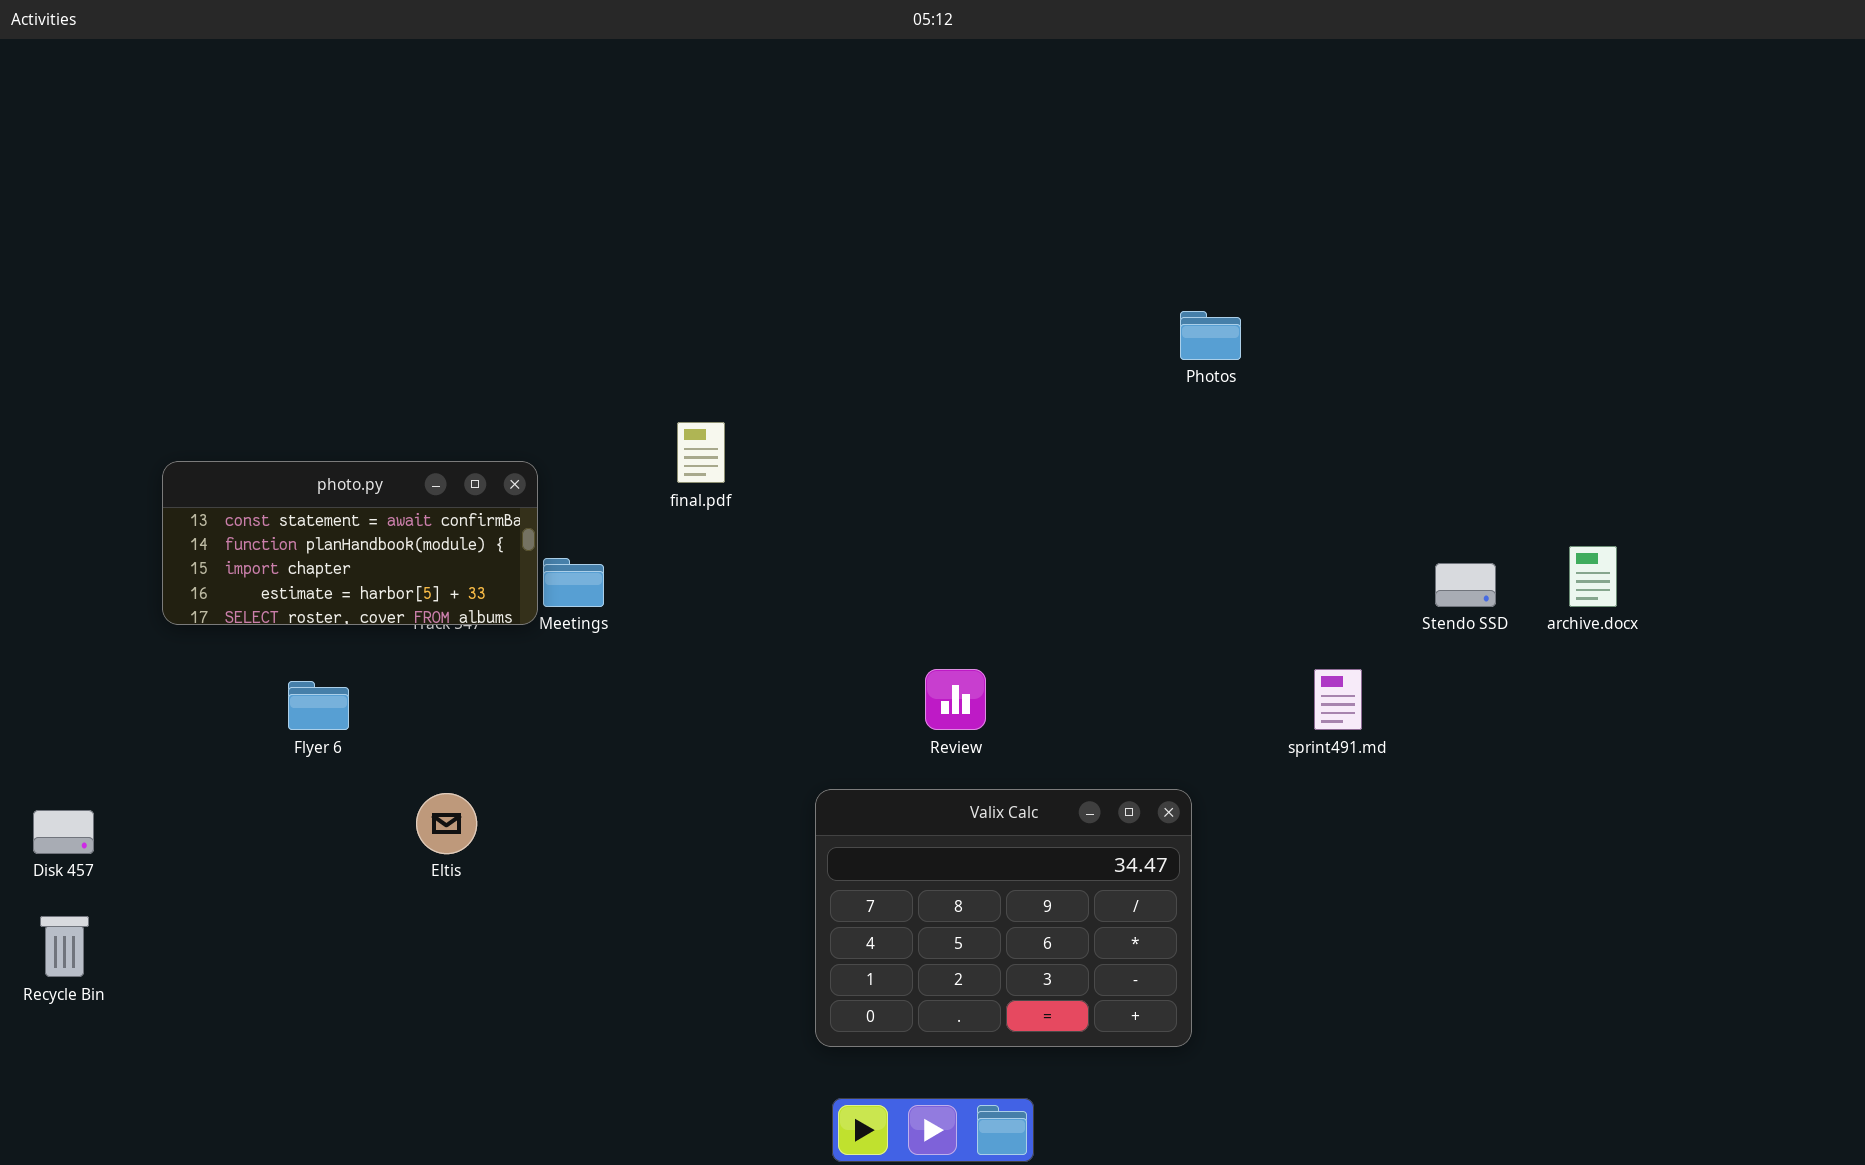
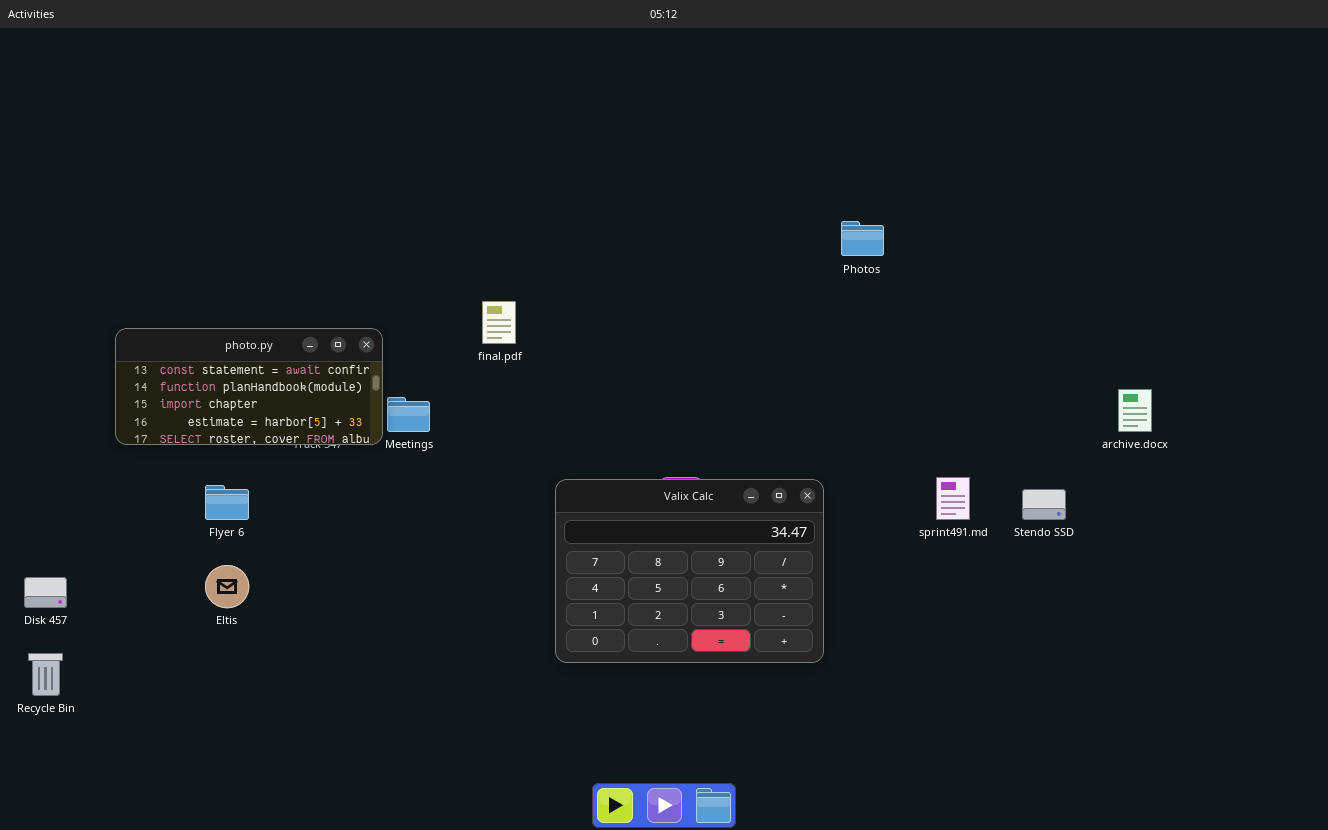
Stendo SSD: [1435,563,1496,607] -> [1022,489,1066,520], moved
Valix Calc: [815,789,1192,1047] -> [555,479,824,663], moved
Eltis: [416,793,477,854] -> [205,565,249,608], moved

